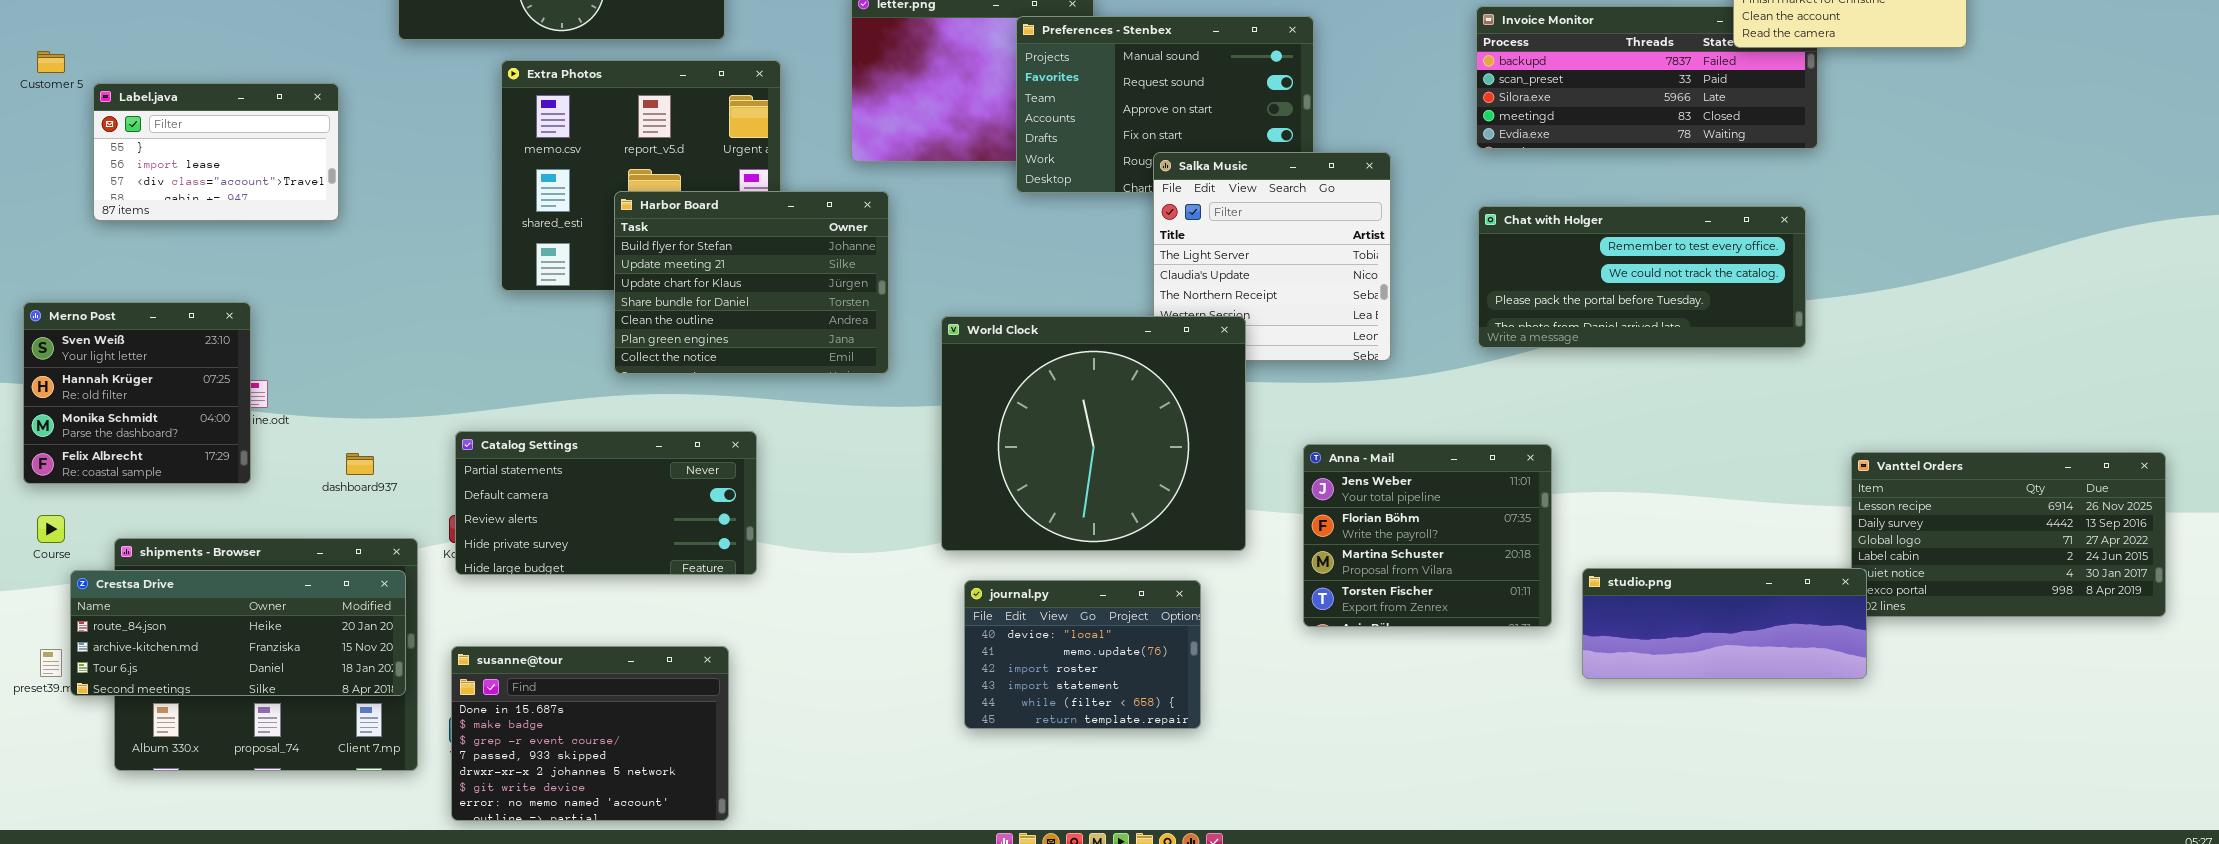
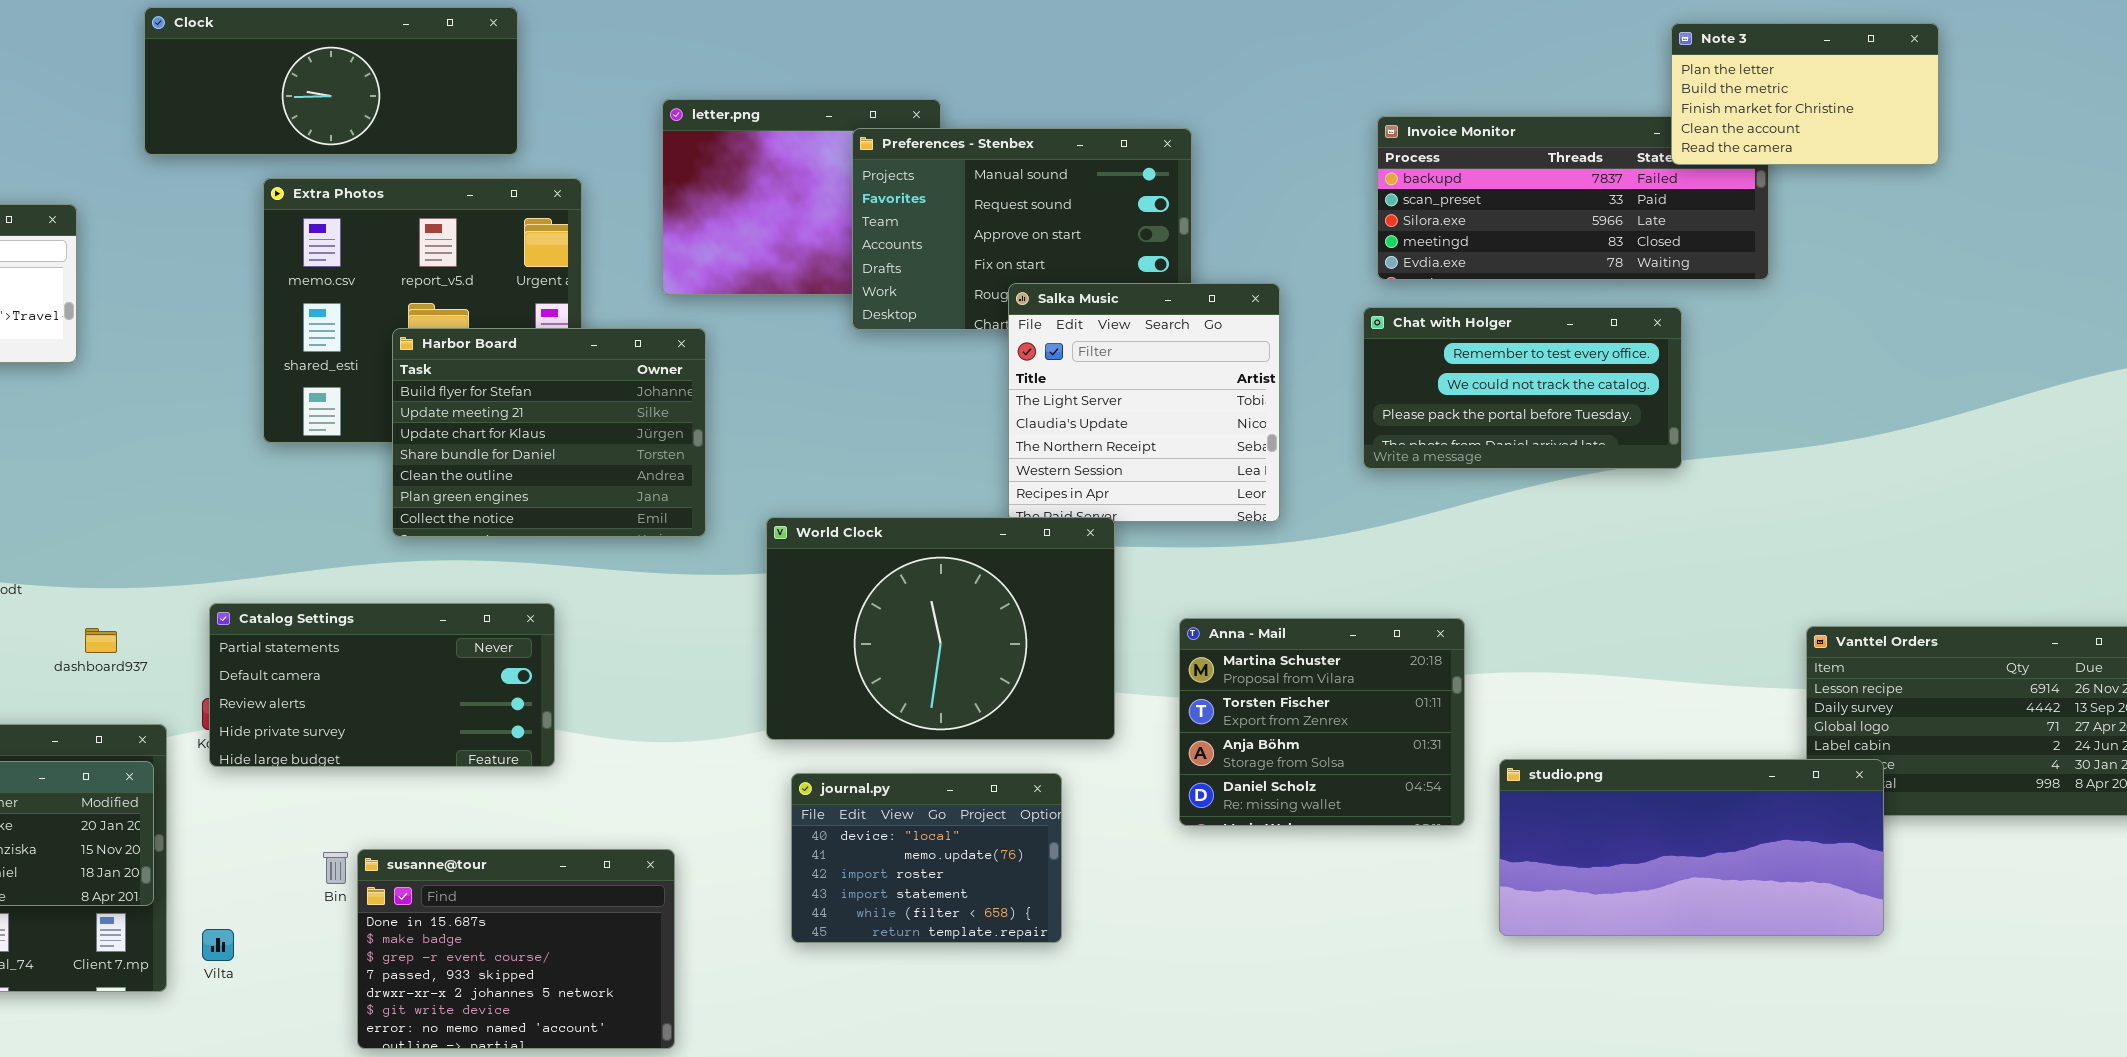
Chat with Holger: [1478,206,1806,348] -> [1363,307,1682,469], moved, resized
World Clock: [941,316,1246,551] -> [766,517,1115,740], resized
Anna - Mail: [1303,444,1552,627] -> [1179,618,1465,826], scrolled down 2 rows
studio.png: [1582,568,1867,679] -> [1499,759,1884,936], resized
susanne@tour: [451,646,729,821] -> [357,849,675,1049], moved

